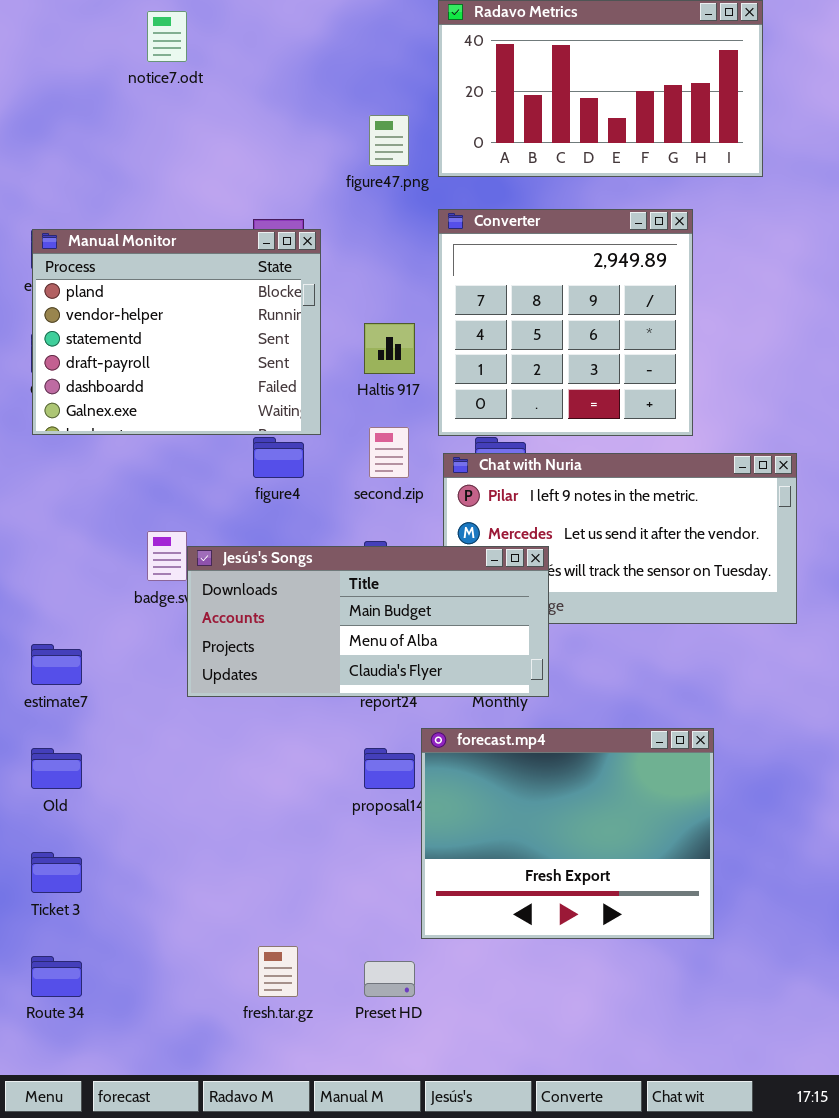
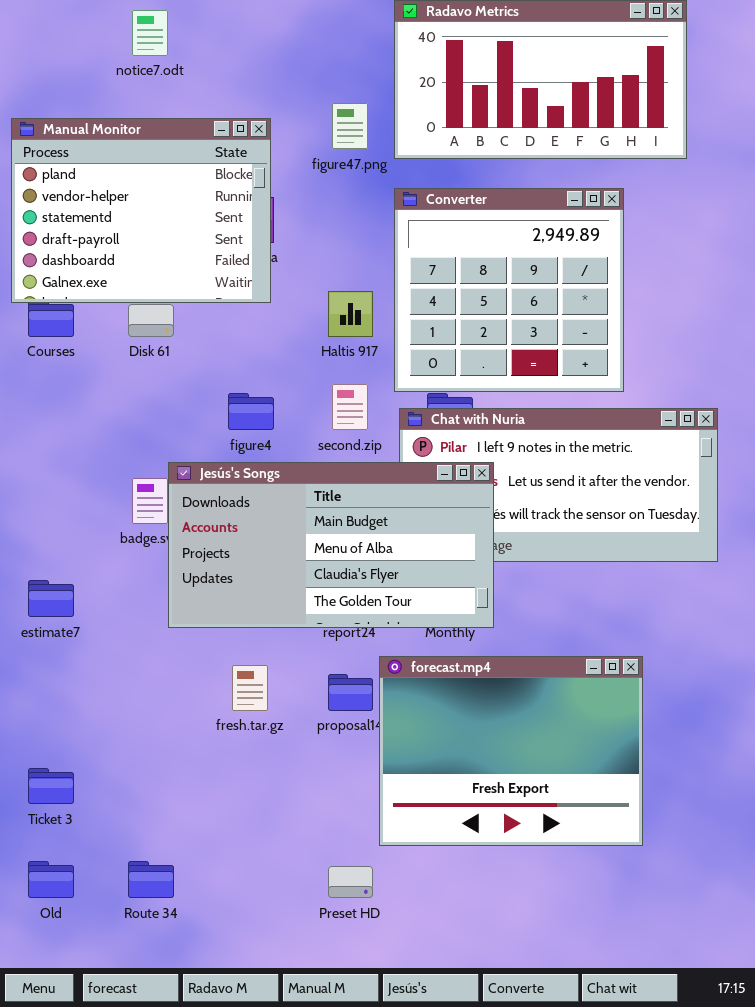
Manual Monitor: [32,229,321,435] -> [11,118,271,303], moved
Jesús's Songs: [187,546,549,697] -> [168,462,494,628], resized
Old: [31,748,82,789] -> [28,861,74,898], moved
fresh.tar.gz: [258,946,298,997] -> [232,665,268,711], moved
Route 34: [31,956,82,997] -> [128,861,174,898], moved

